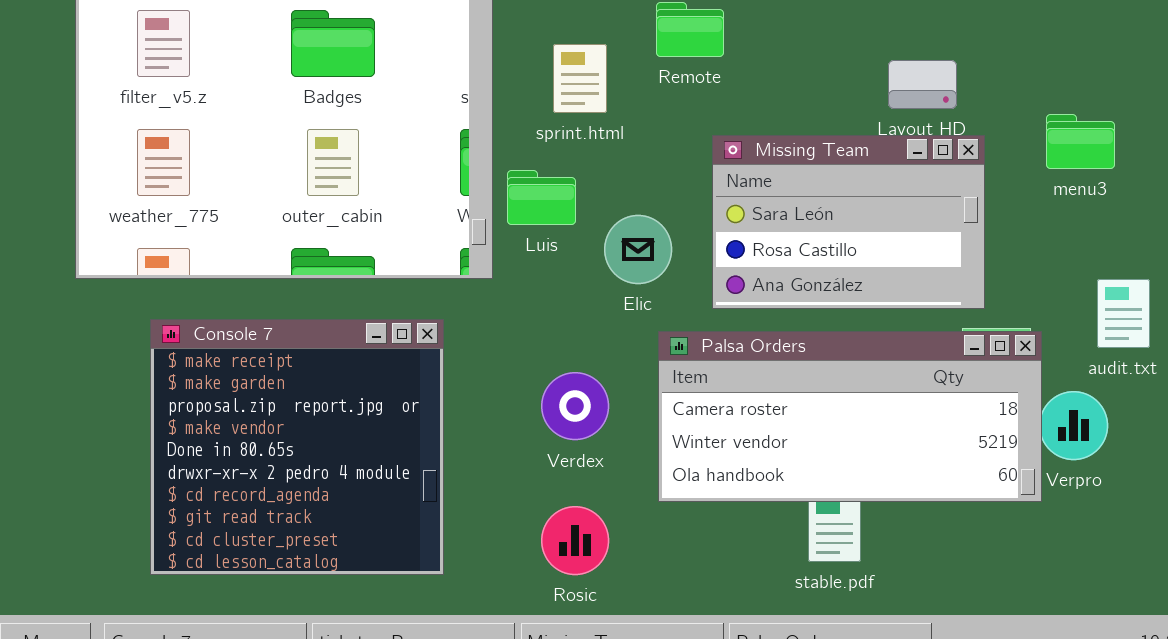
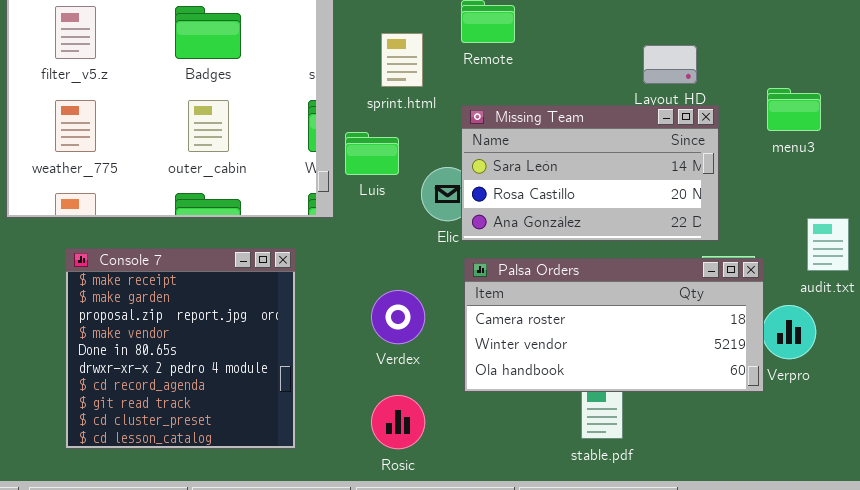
Missing Team: [712,135,985,309] -> [461,105,719,241], resized

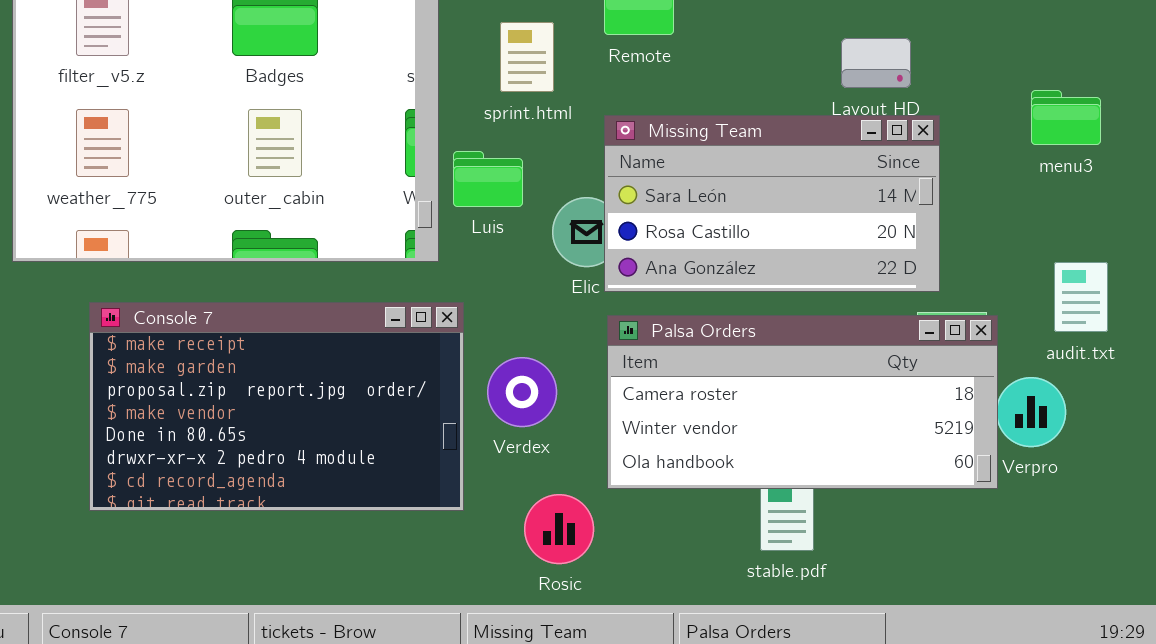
menu3: [767,88,821,131] -> [1031,90,1101,145], moved
Console 7: [65,248,296,449] -> [89,302,464,511], resized
Rosic: [371,395,425,449] -> [524,494,594,564], moved

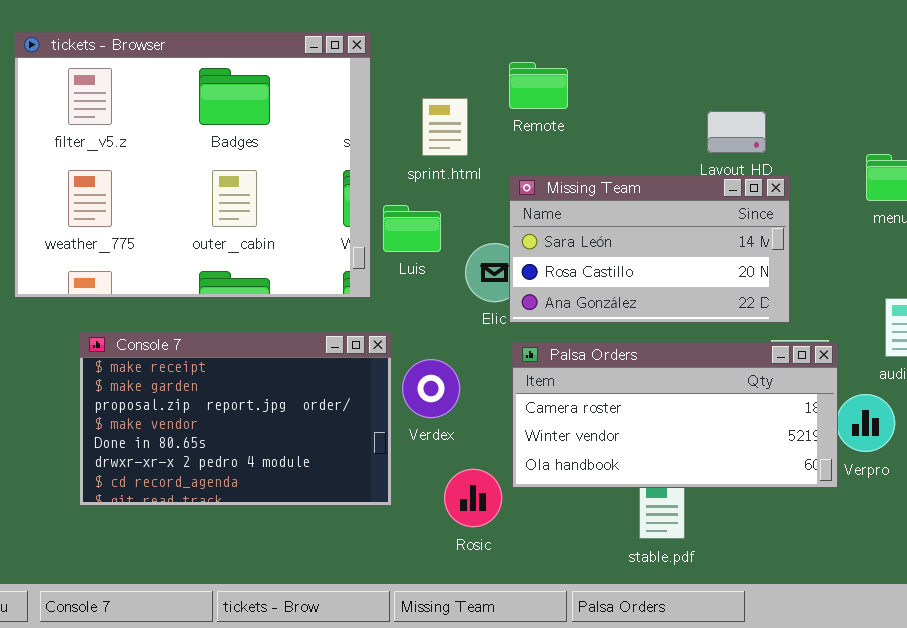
Verdex: [487,357,557,427] -> [402,359,460,418], moved
Rosic: [524,494,594,564] -> [444,469,502,527], moved

